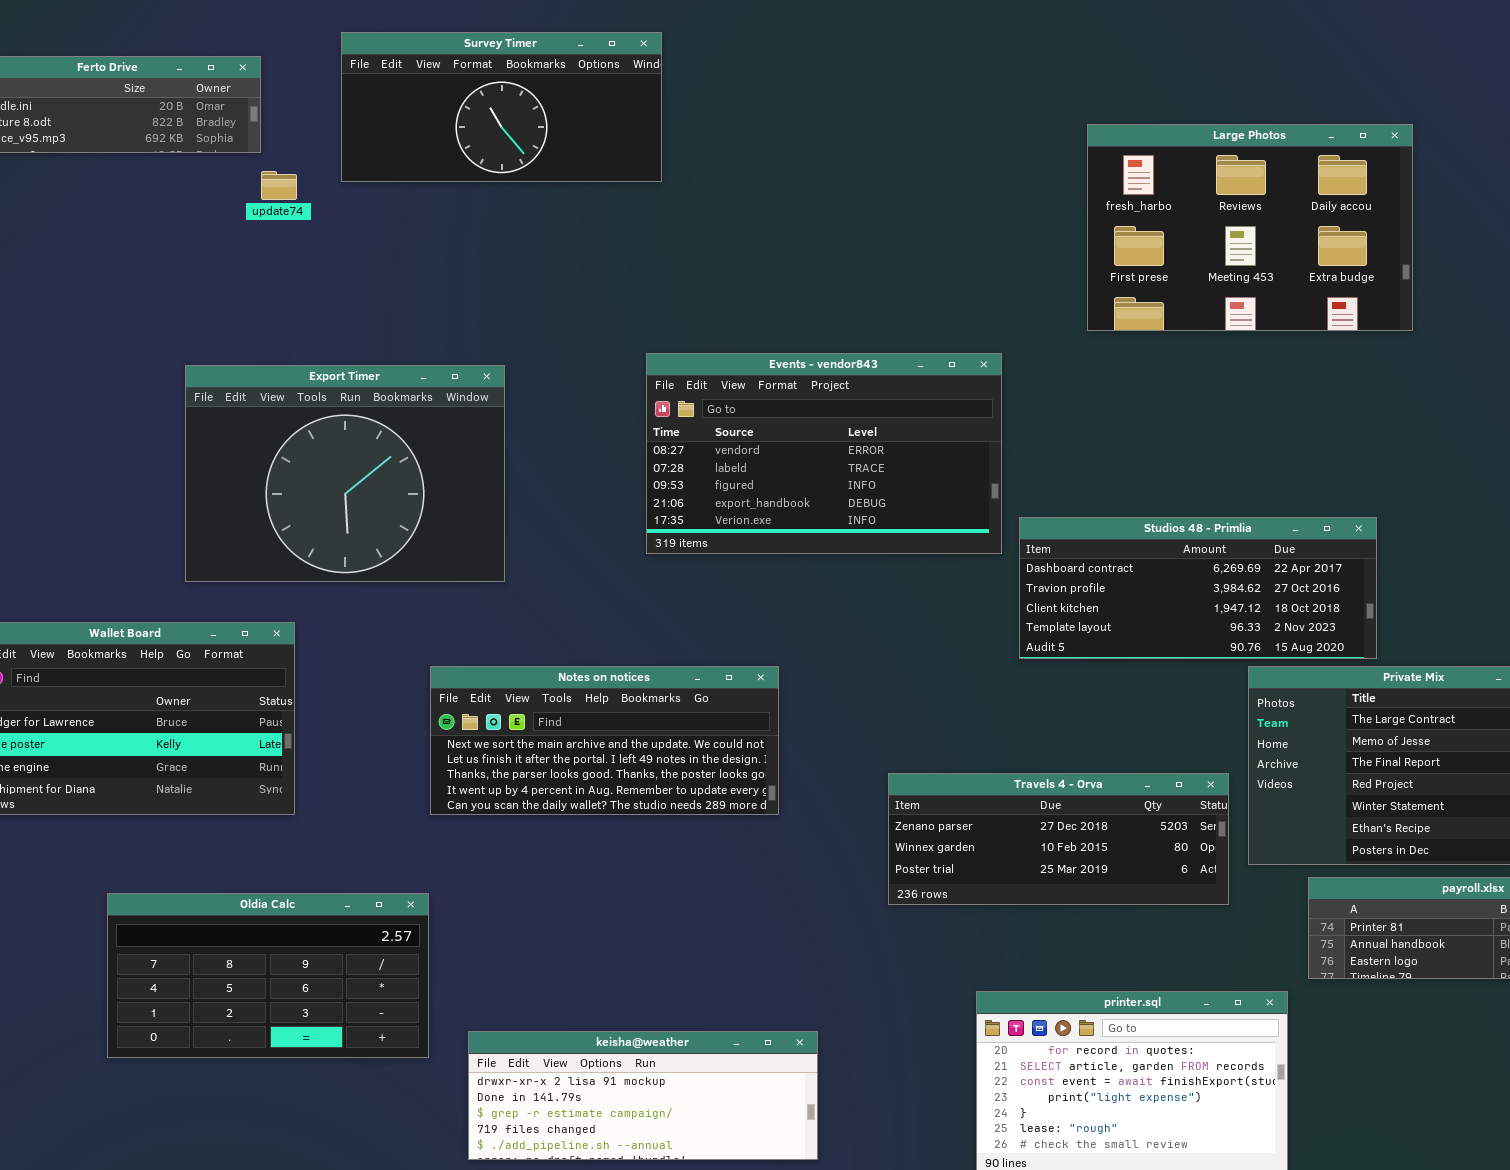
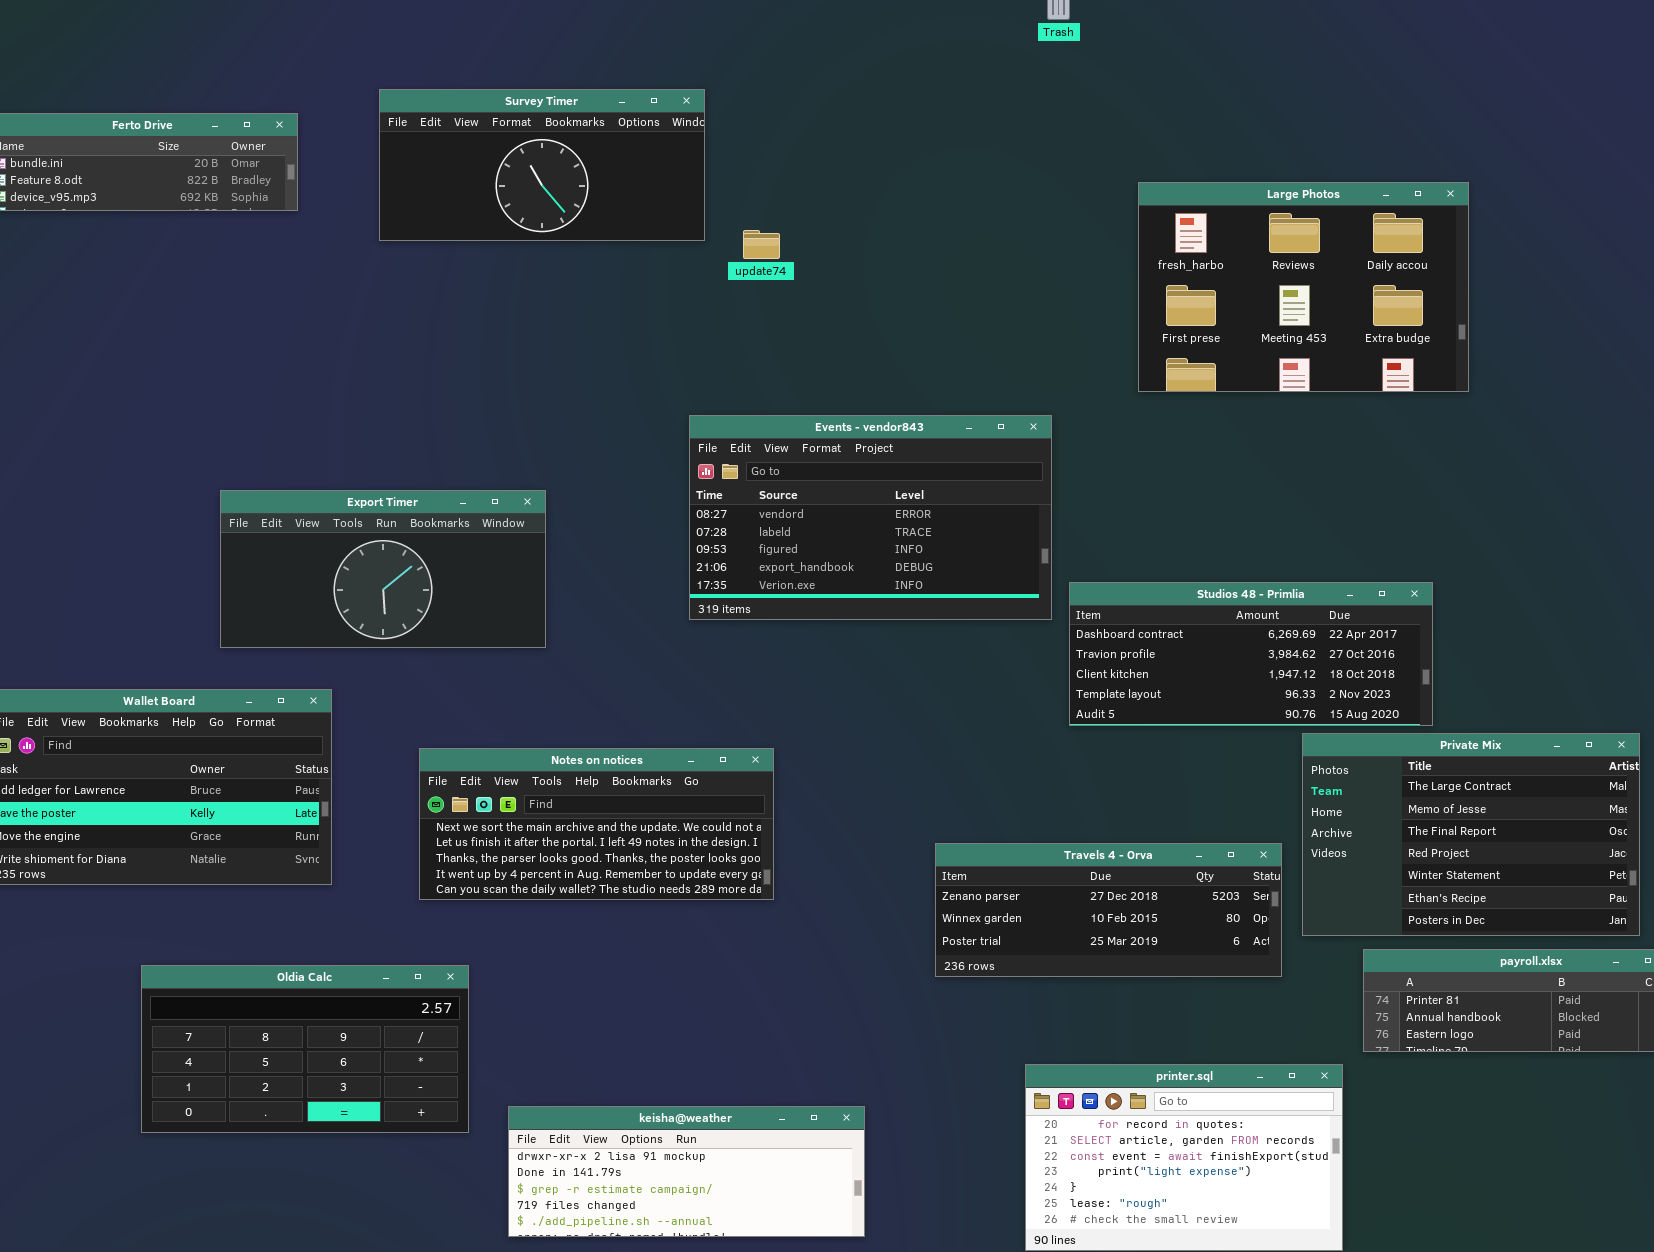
update74: [261,171,297,200] -> [743,230,780,259], moved
Export Timer: [185,365,505,582] -> [220,490,546,648], resized
Notes on notices: [430,666,779,815] -> [419,748,774,900], moved

